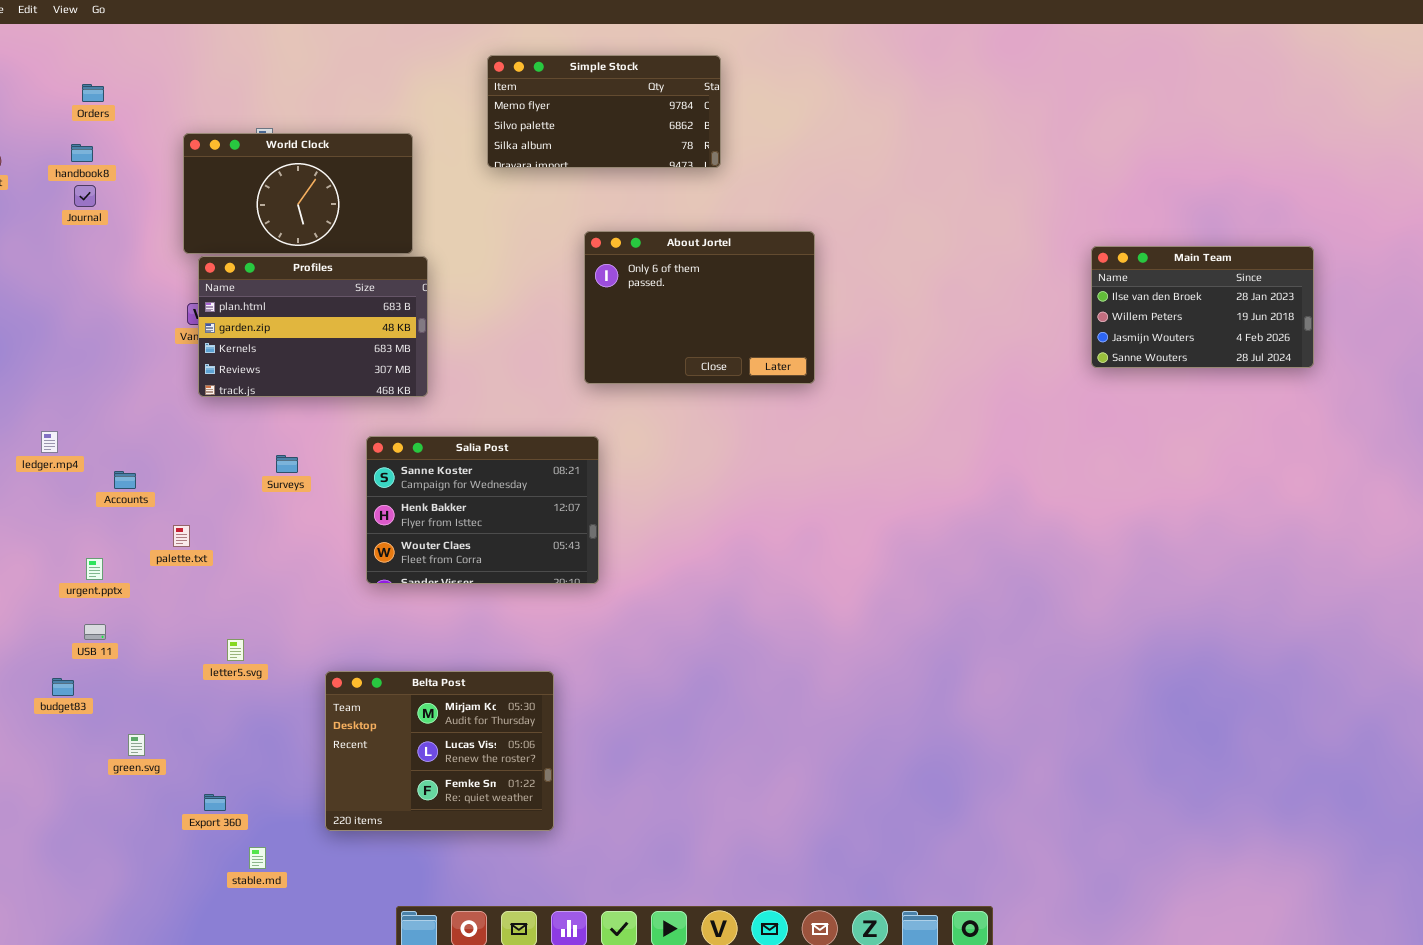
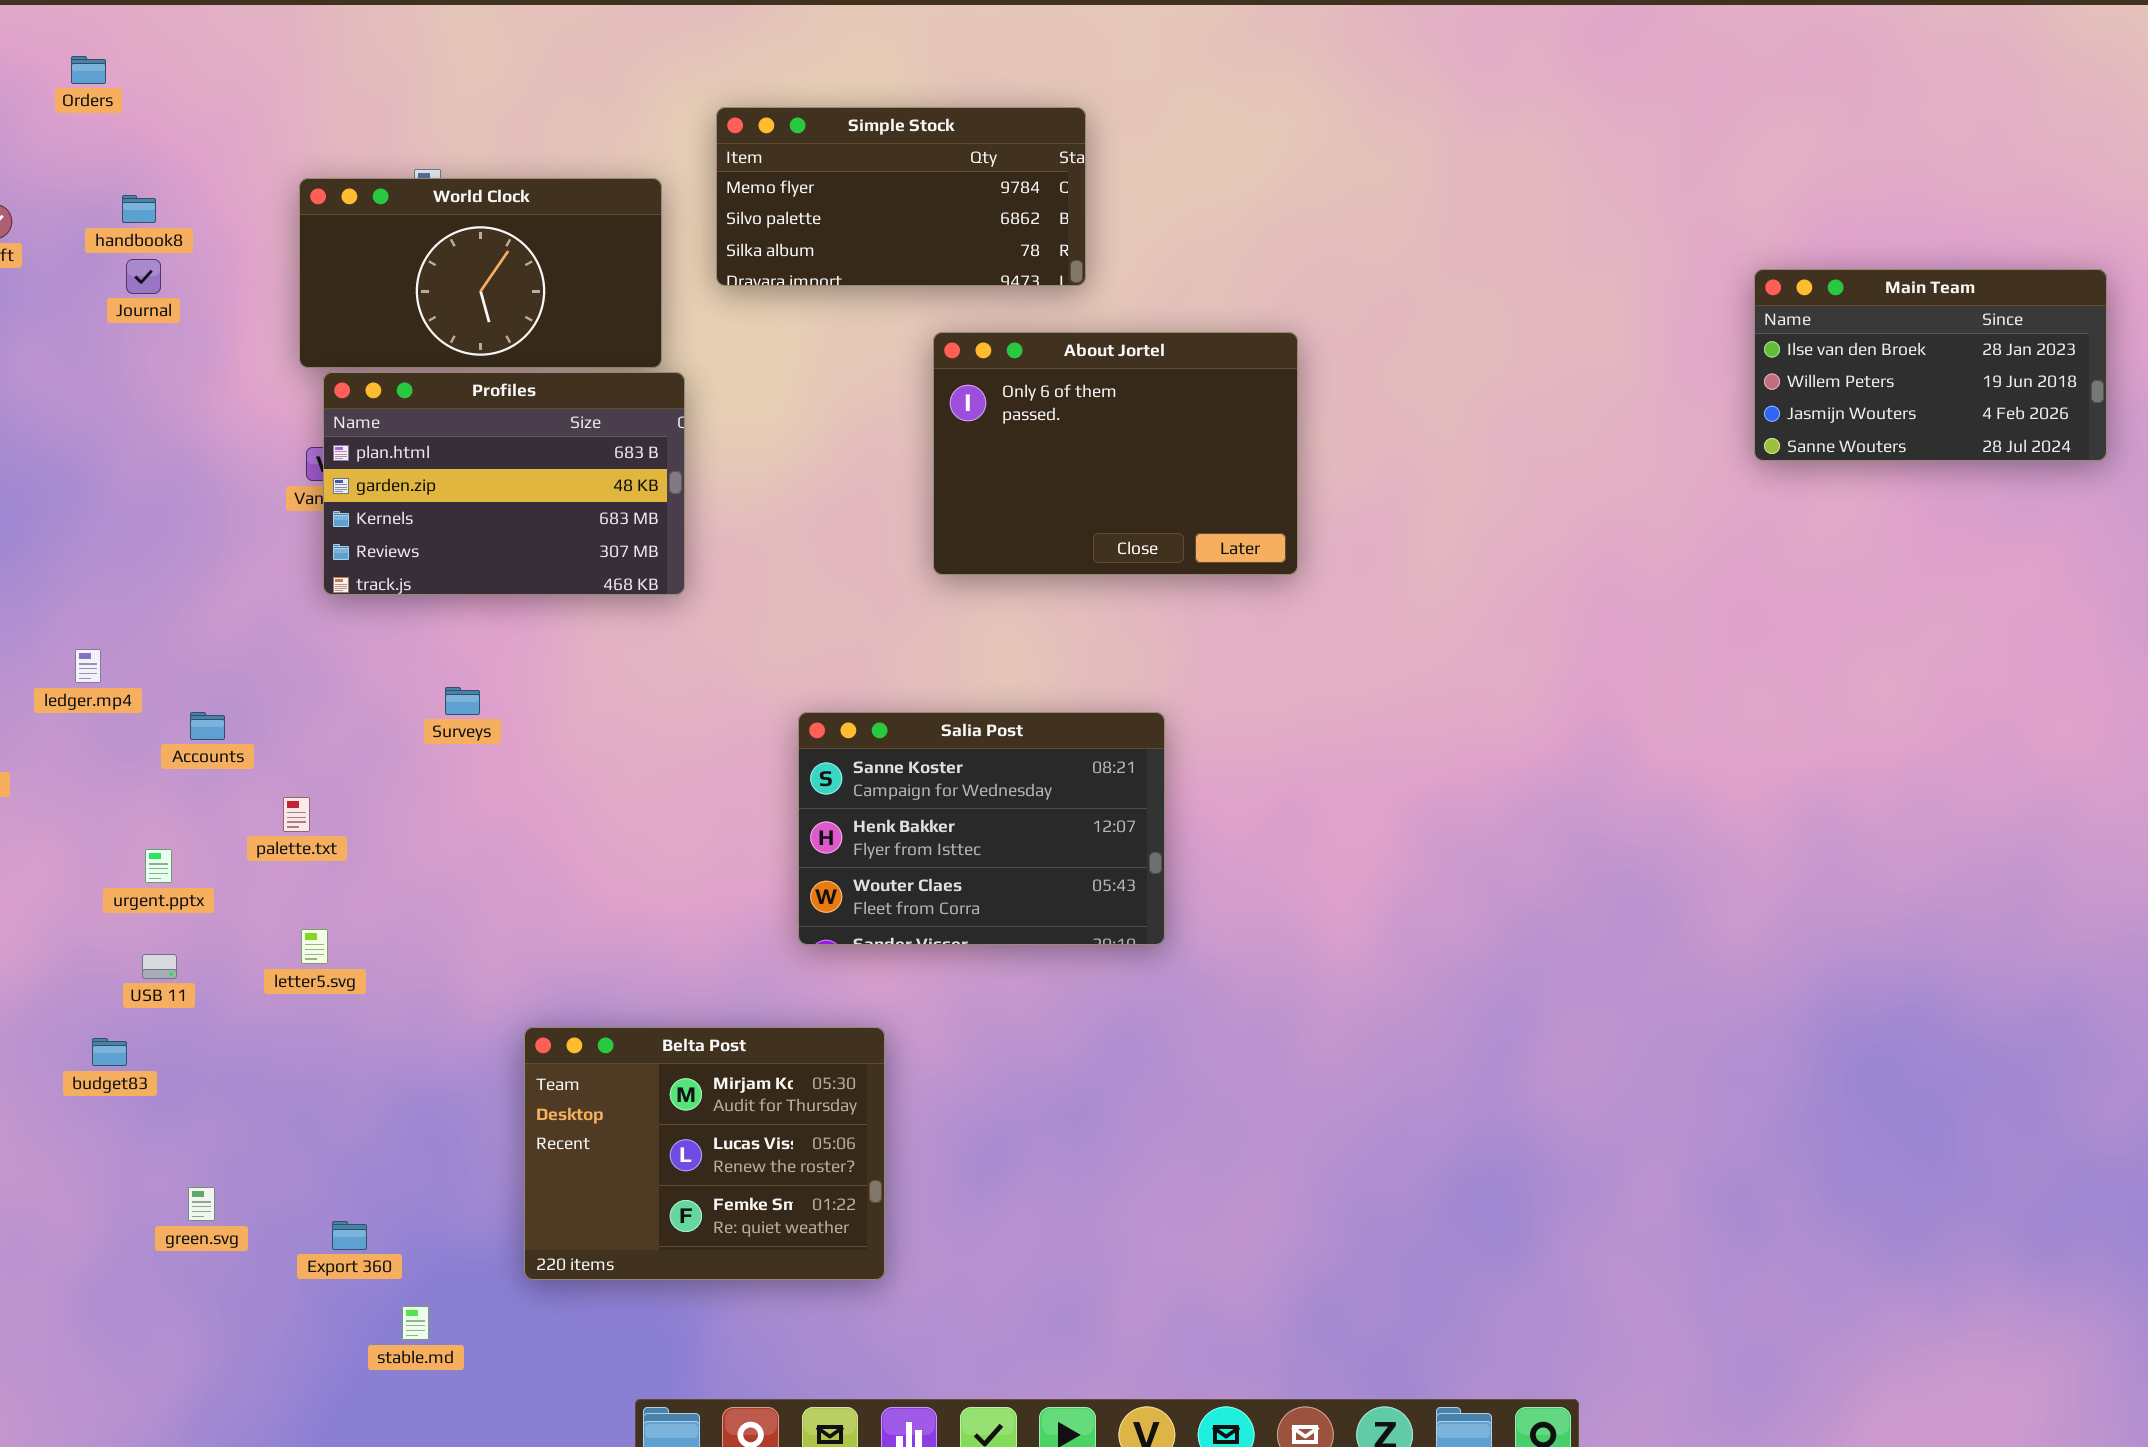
Simple Stock: [487,55,721,168] -> [716,107,1086,286], moved
Orders: [82,84,104,102] -> [71,56,106,84], moved
Main Team: [1091,246,1314,368] -> [1754,269,2107,461], moved
Salia Post: [366,436,599,584] -> [798,712,1165,945], moved
letter5.svg: [227,639,244,661] -> [301,929,328,964], moved
green.svg: [128,734,145,756] -> [188,1187,215,1221], moved

